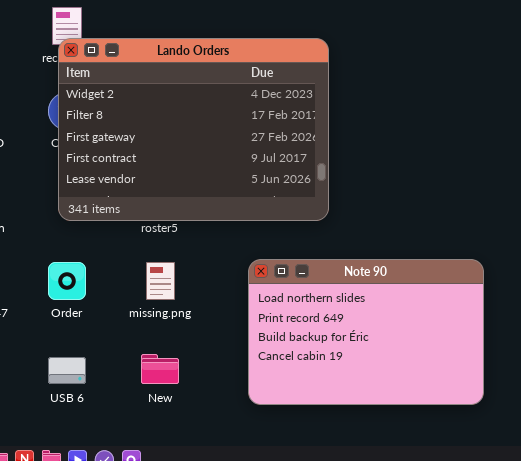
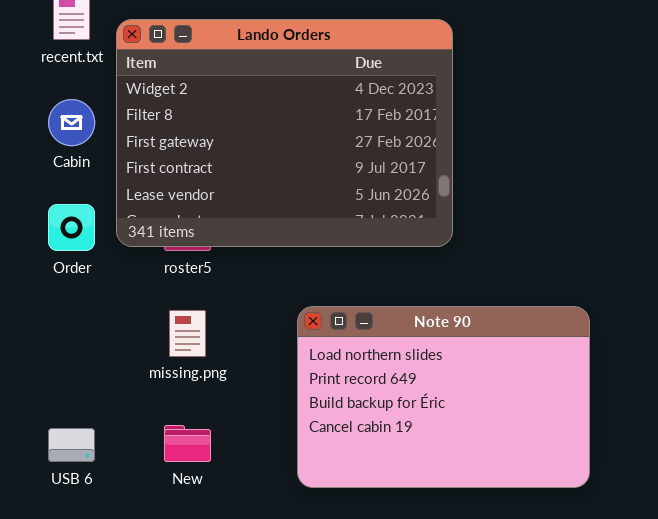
Lando Orders: [58,38,329,221] -> [116,19,453,247], moved
Order: [48,262,86,300] -> [48,204,95,251], moved

